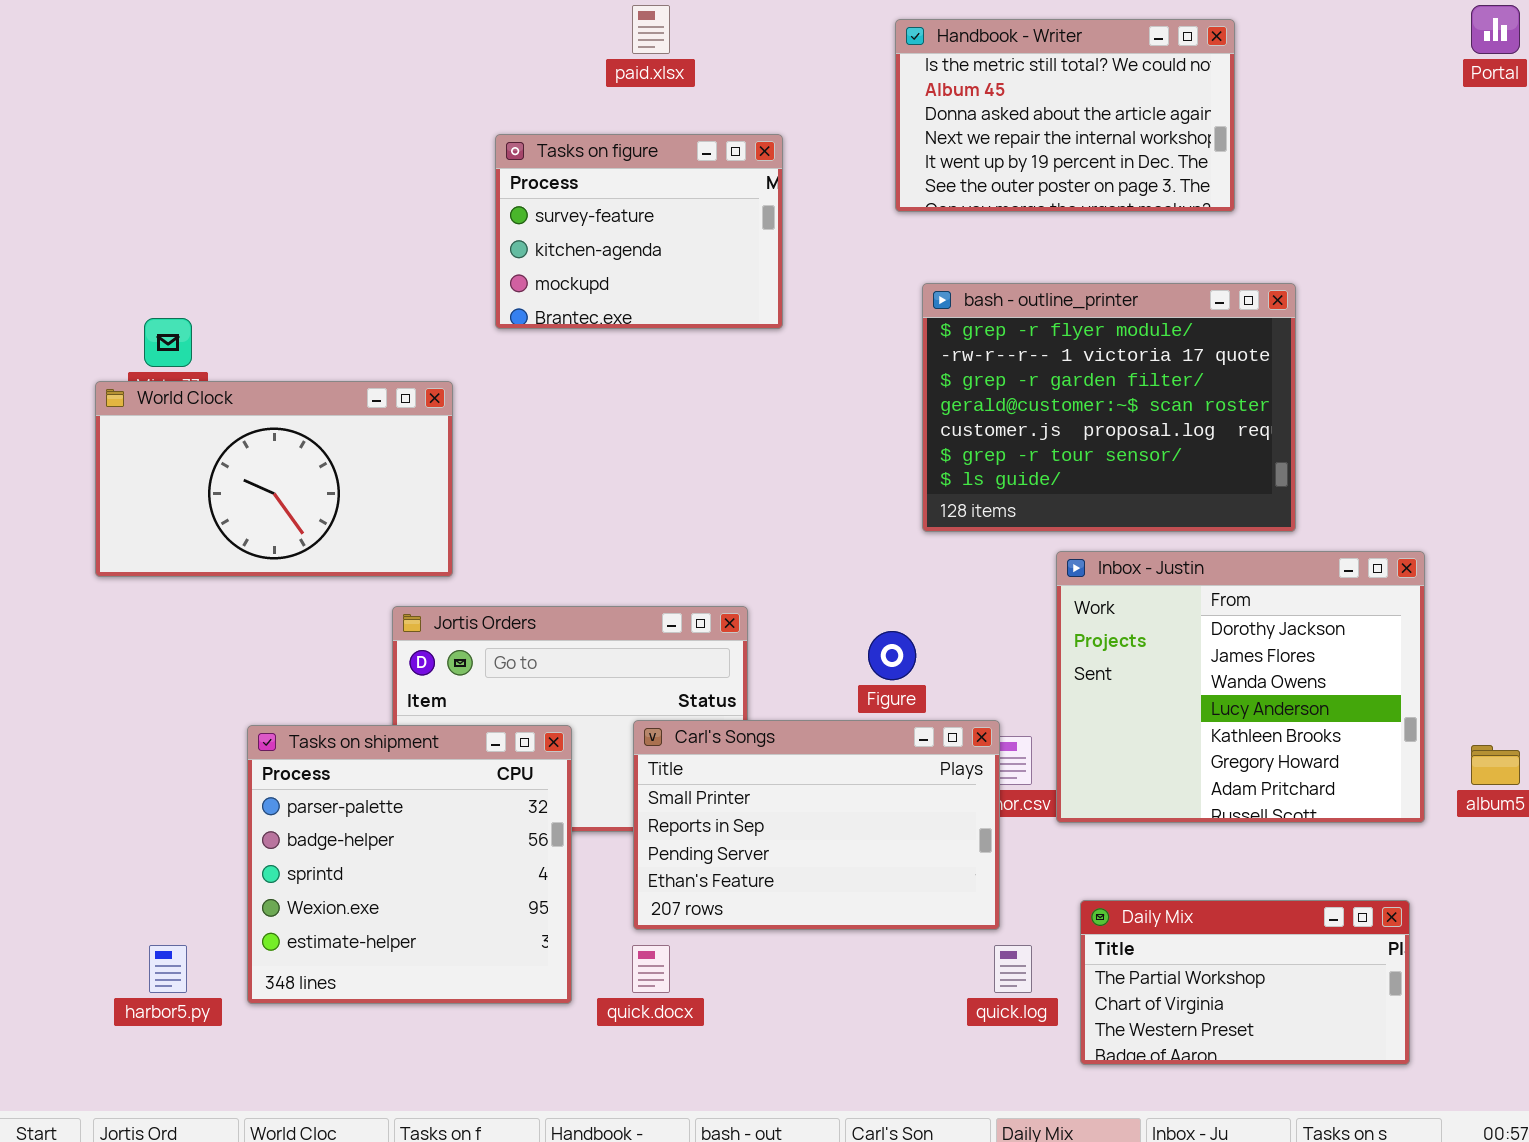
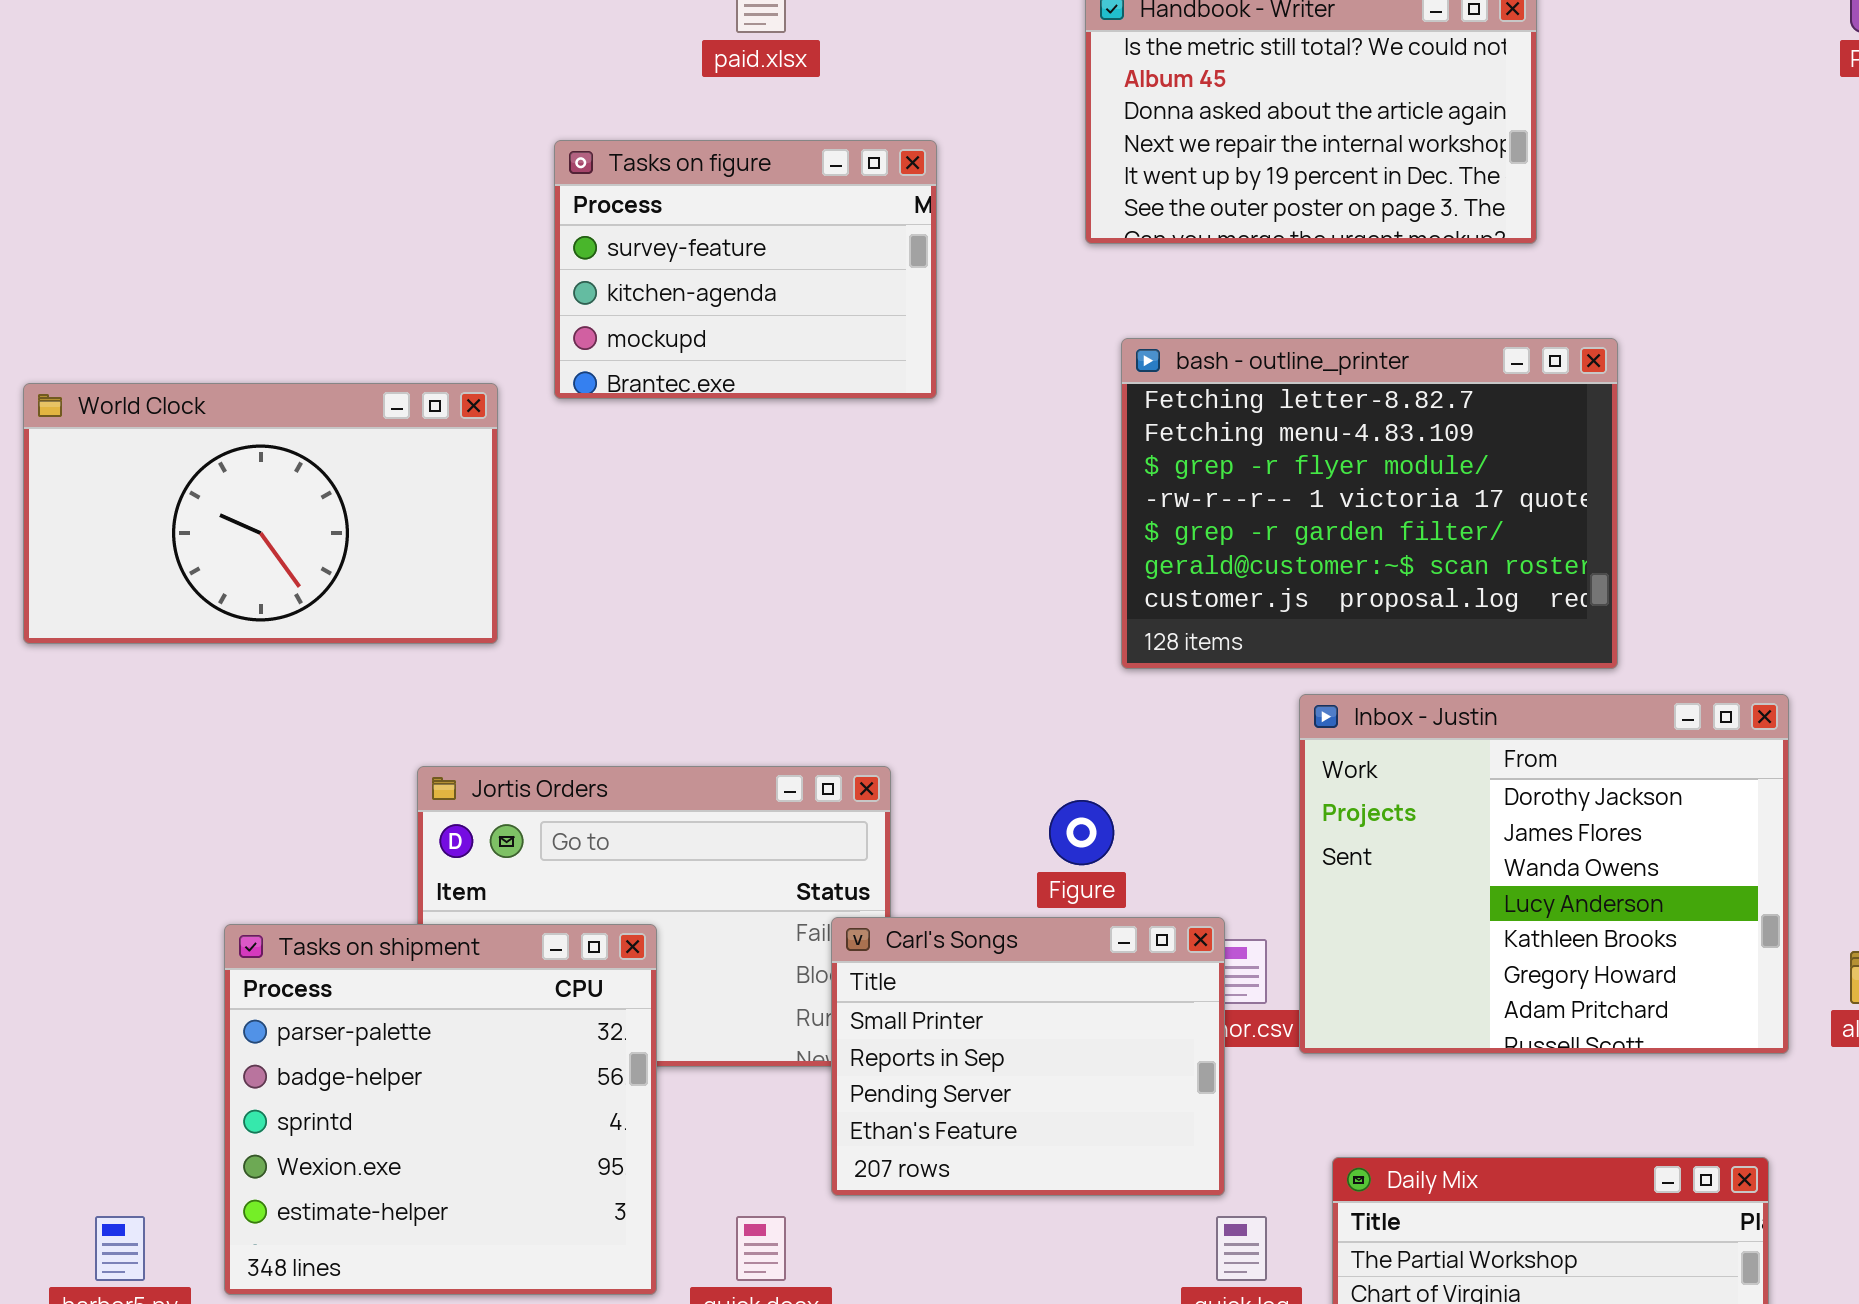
bash - outline_printer: [922,283,1296,532] -> [1121,338,1618,669], scrolled up 2 rows
World Clock: [95,381,453,577] -> [23,383,498,644], moved
Carl's Songs: [633,720,1000,930] -> [831,917,1225,1196], resized

